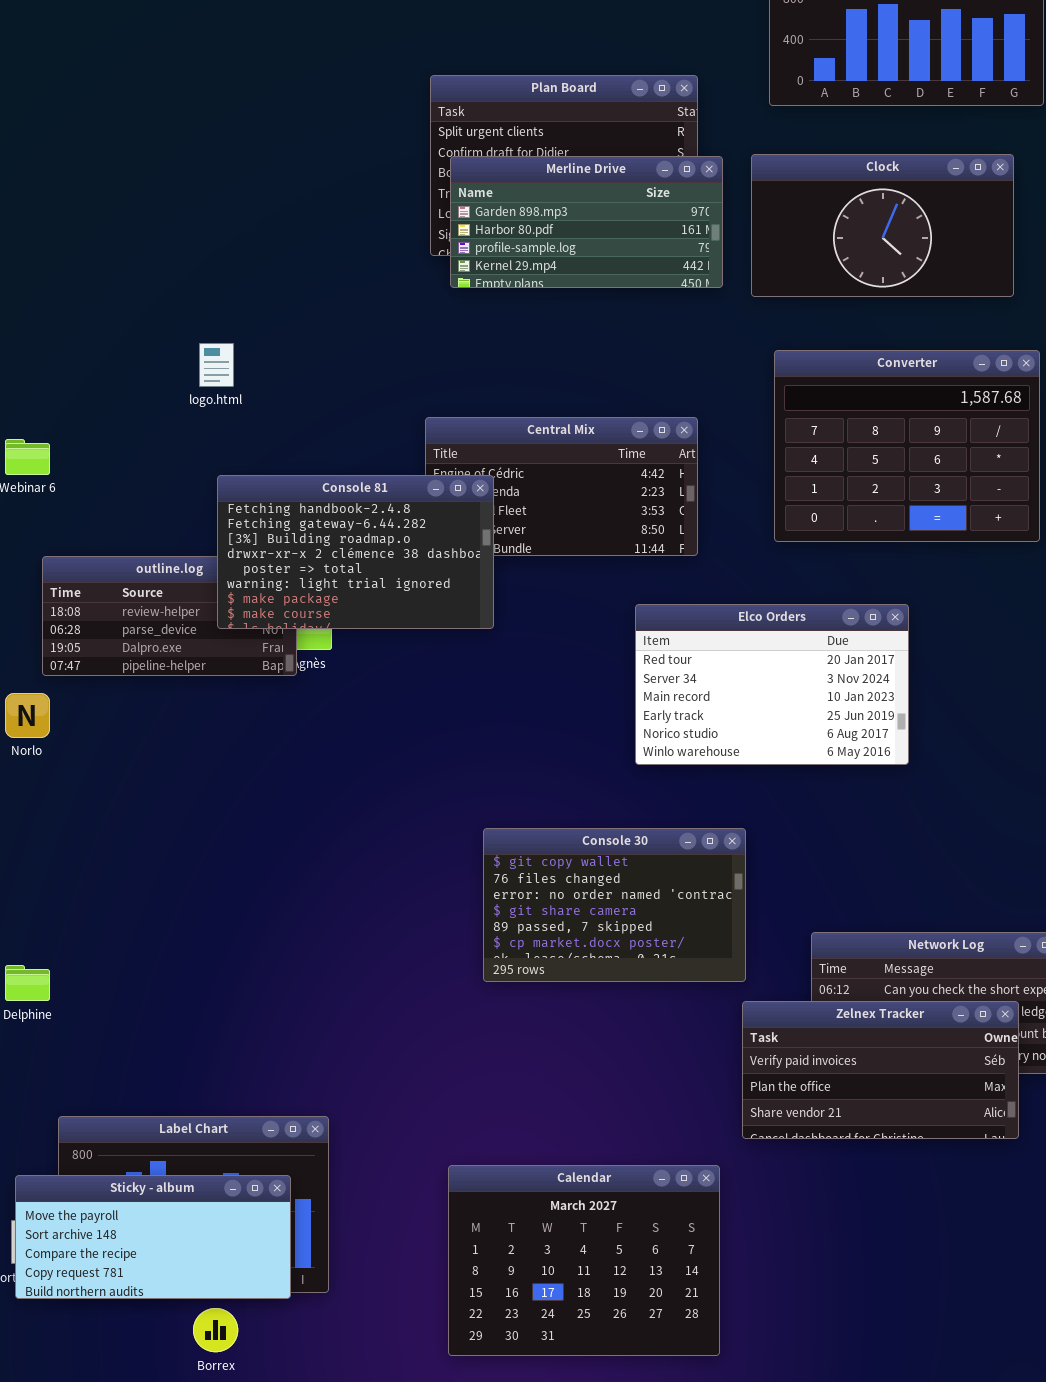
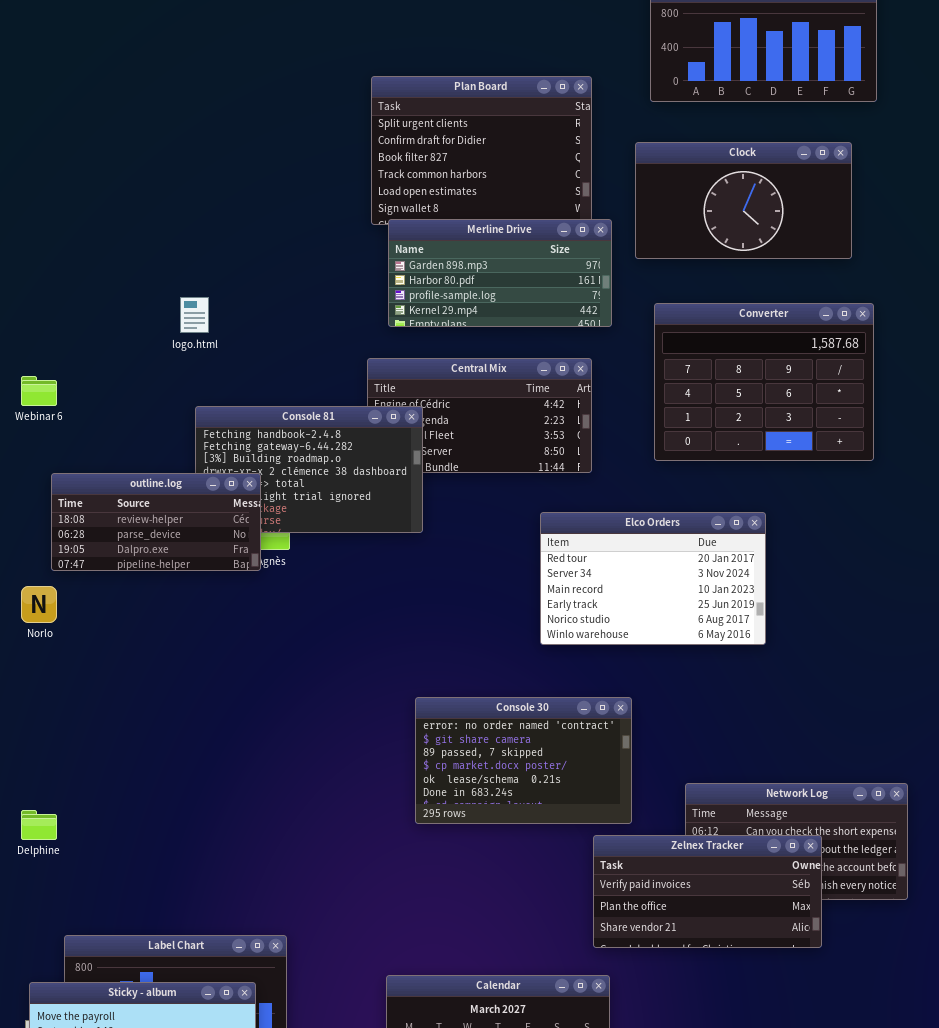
Merline Drive: [450,156,723,288] -> [388,219,612,327], moved
outline.log: [42,556,297,676] -> [51,473,261,571], raised
Console 30: [483,828,746,982] -> [415,697,632,824], scrolled down 2 rows
Zelnex Tracker: [742,1001,1019,1139] -> [593,835,822,948], moved

